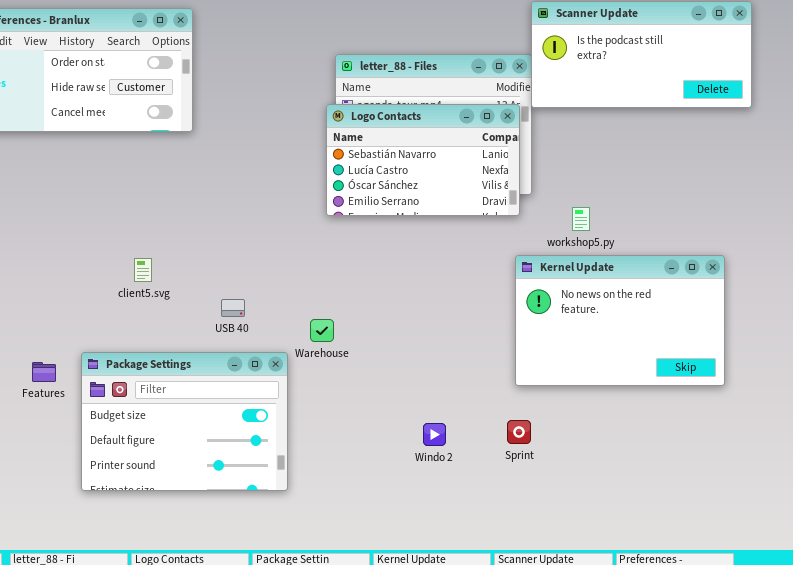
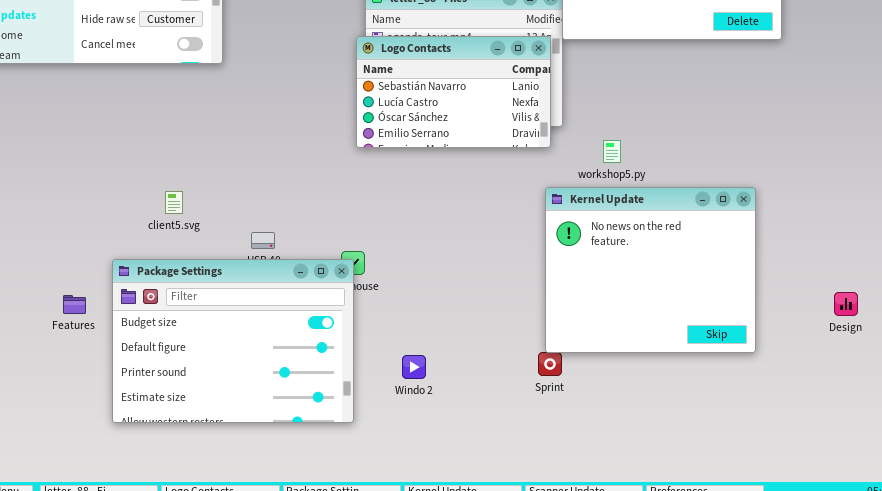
Kernel Update: [515,255,725,386] -> [545,187,756,353], resized
Package Settings: [81,352,288,491] -> [112,259,354,423], resized
Windo 2: [423,423,446,446] -> [402,355,426,379], moved

